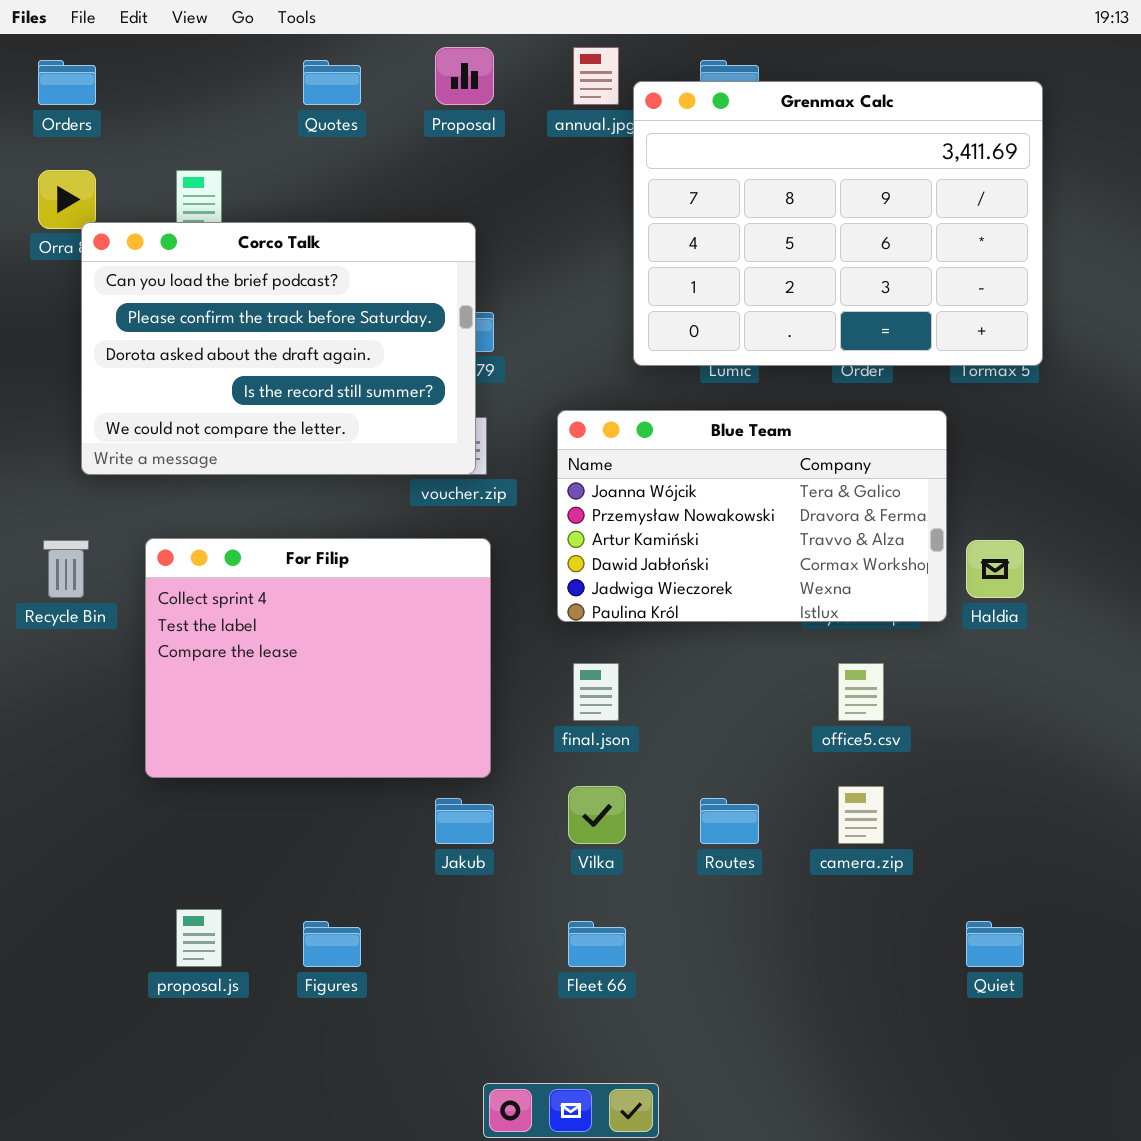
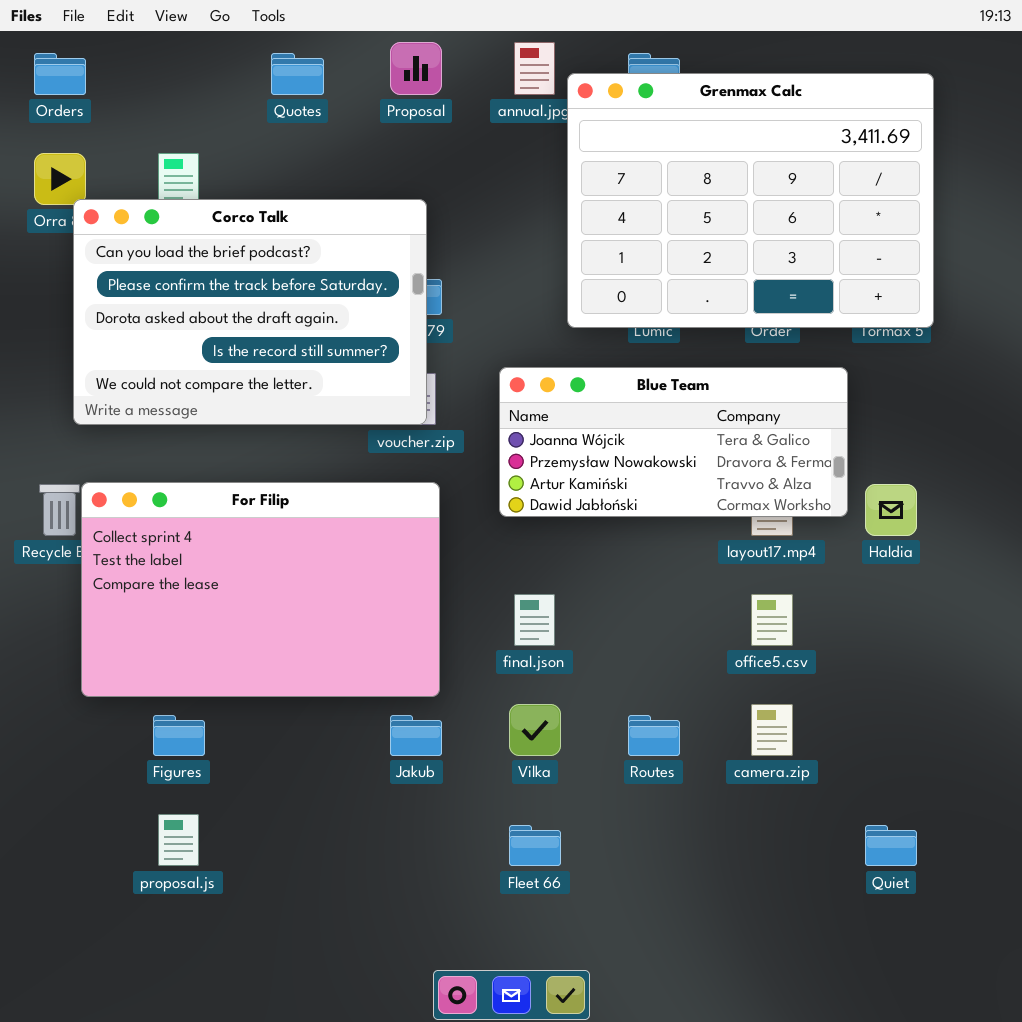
Blue Team: [557,410,947,622] -> [499,367,848,517], resized
For Filip: [145,538,491,778] -> [81,482,440,697], resized
Figures: [303,921,361,967] -> [153,715,205,756], moved

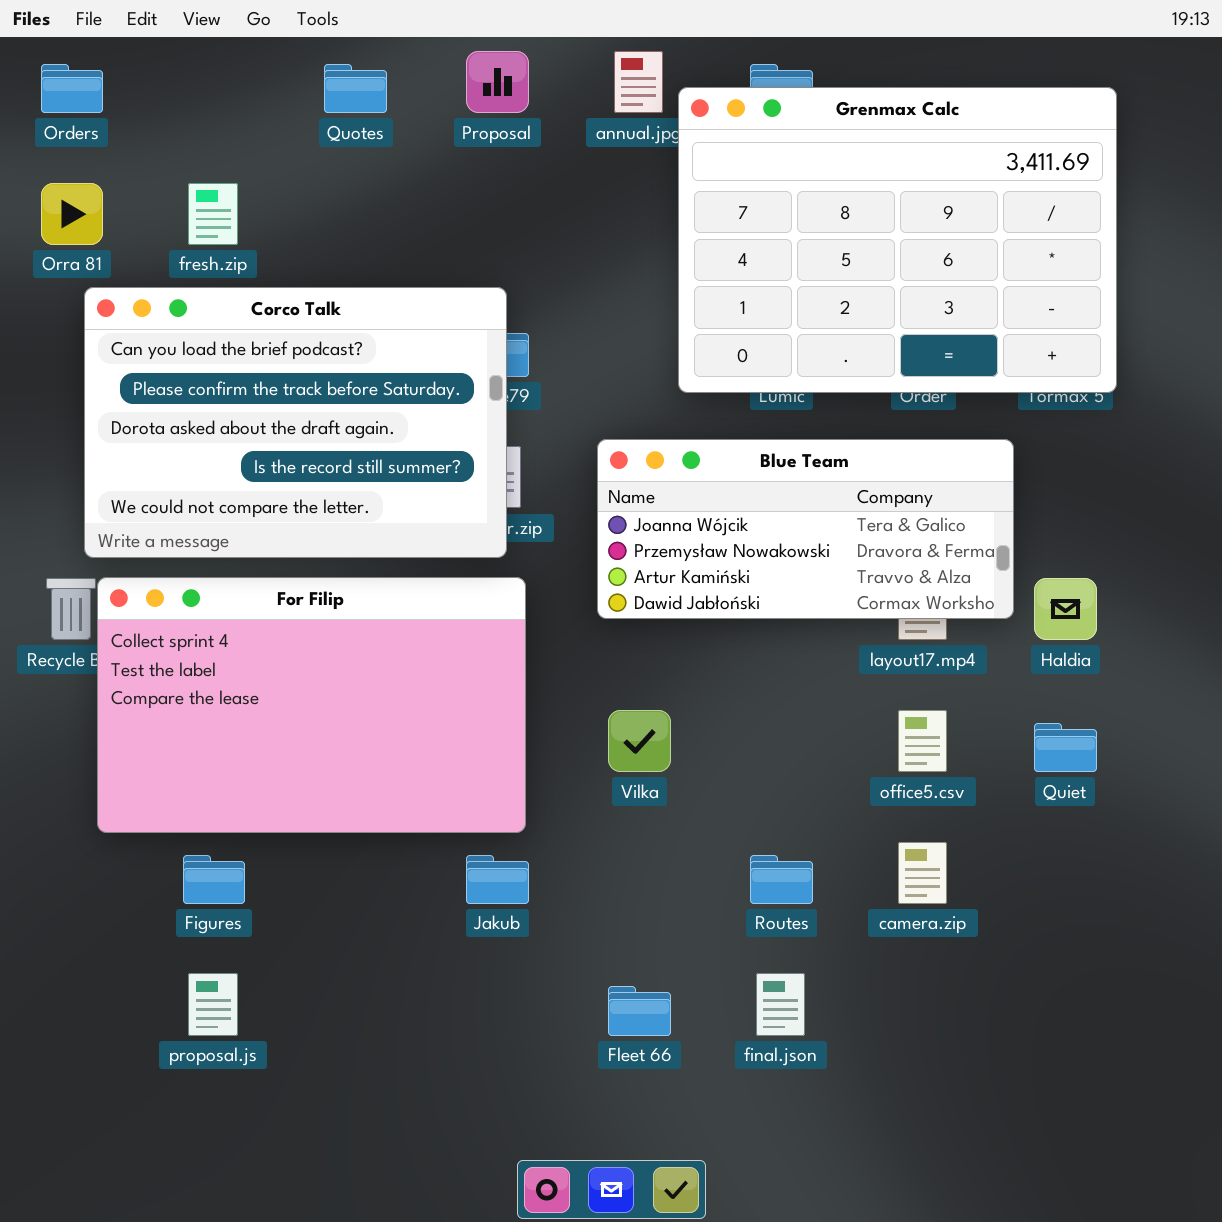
Corco Talk: [73,199,427,425] -> [84,287,507,558], moved
final.json: [514,594,555,646] -> [756,973,805,1036], moved
Vilka: [509,704,561,756] -> [608,710,671,772], moved
Quiet: [865,825,917,866] -> [1034,723,1097,772], moved

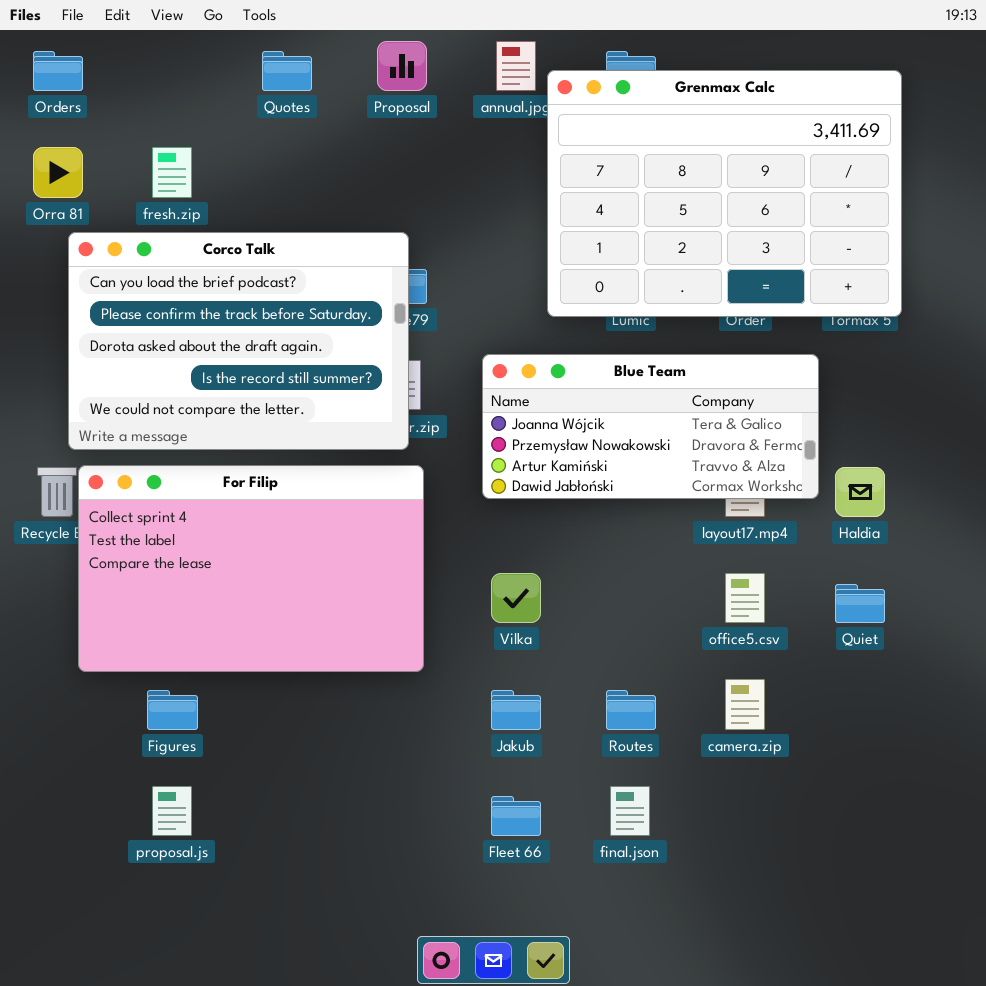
Jakub: [466,855,529,904] -> [491,690,541,730], moved

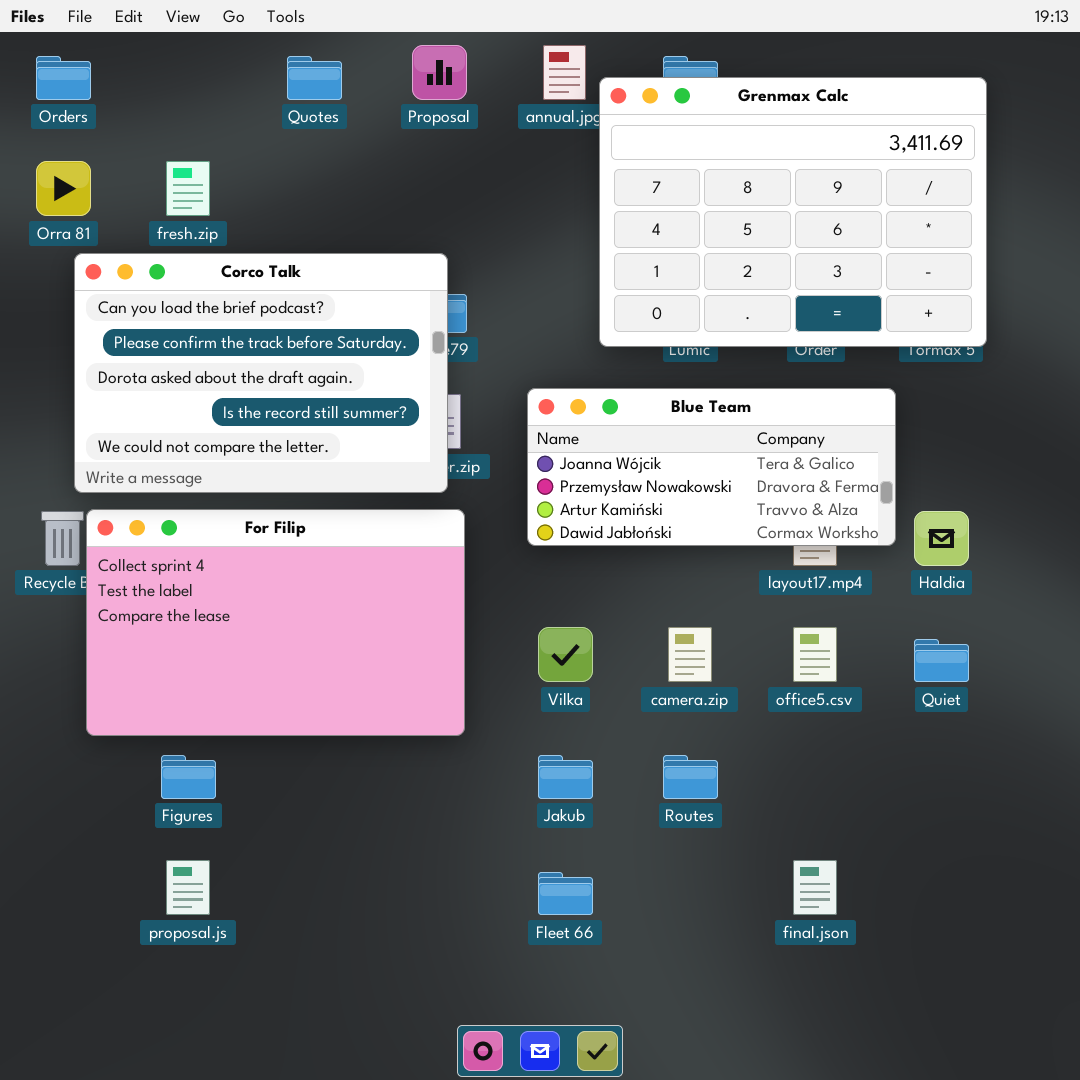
camera.zip: [725,679,765,730] -> [668,627,712,682], moved
final.json: [610,786,650,836] -> [793,860,837,915], moved

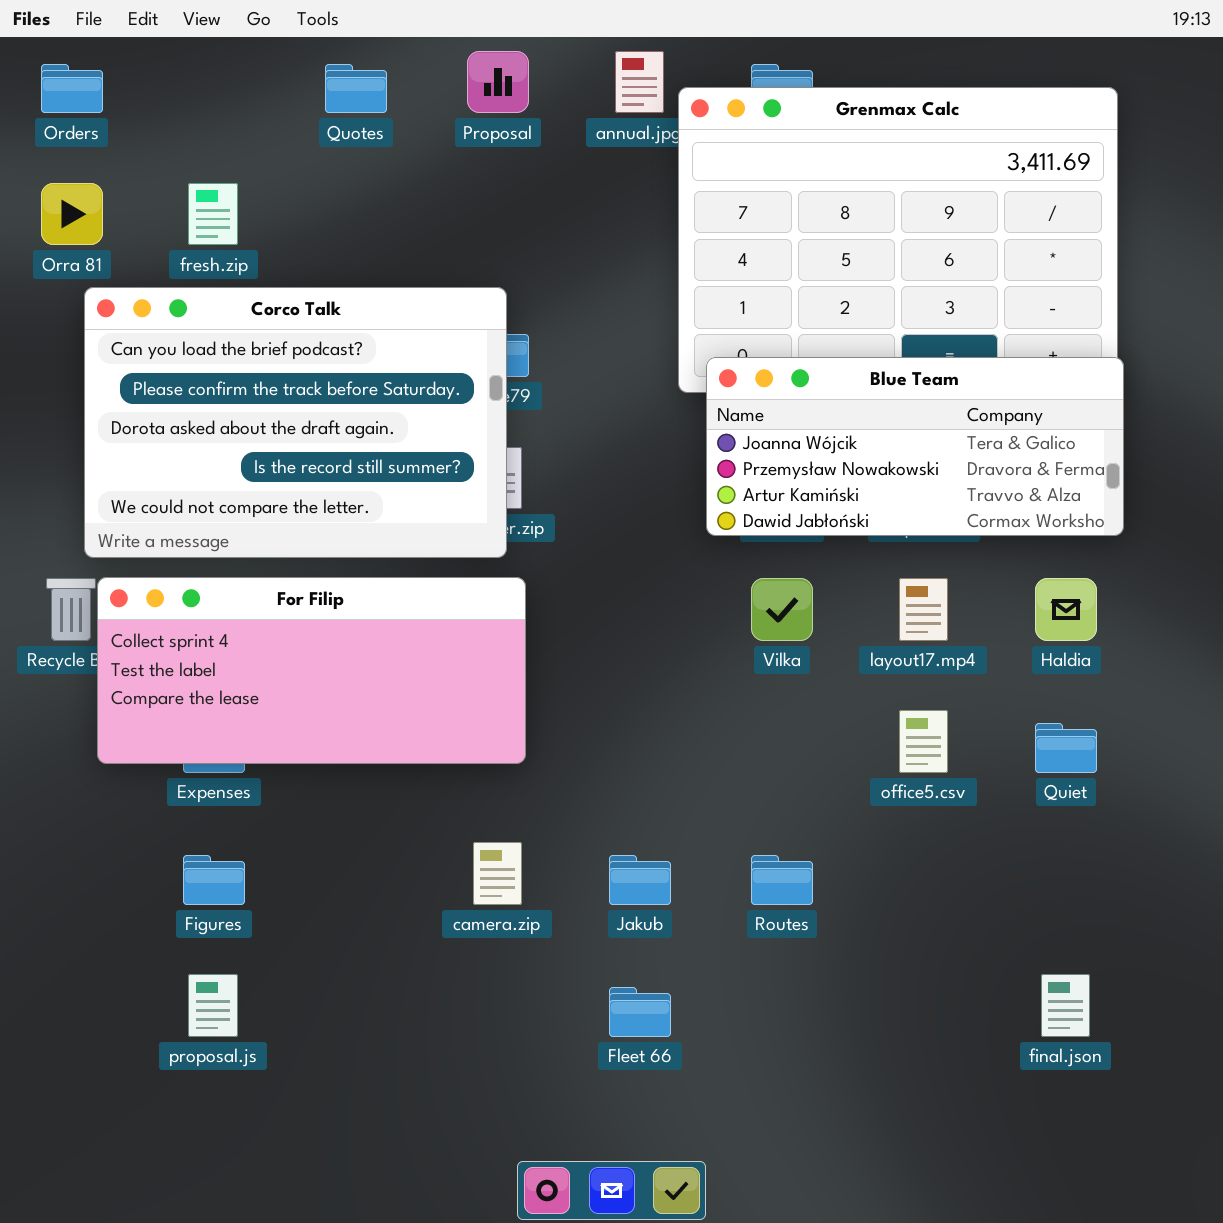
Blue Team: [527,388,896,546] -> [706,357,1124,536], moved
For Filip: [86,509,465,736] -> [97,577,526,764], resized
Vilka: [538,627,593,682] -> [751,578,813,641], moved
camera.zip: [668,627,712,682] -> [473,842,522,905], moved
final.json: [793,860,837,915] -> [1041,974,1090,1037], moved

